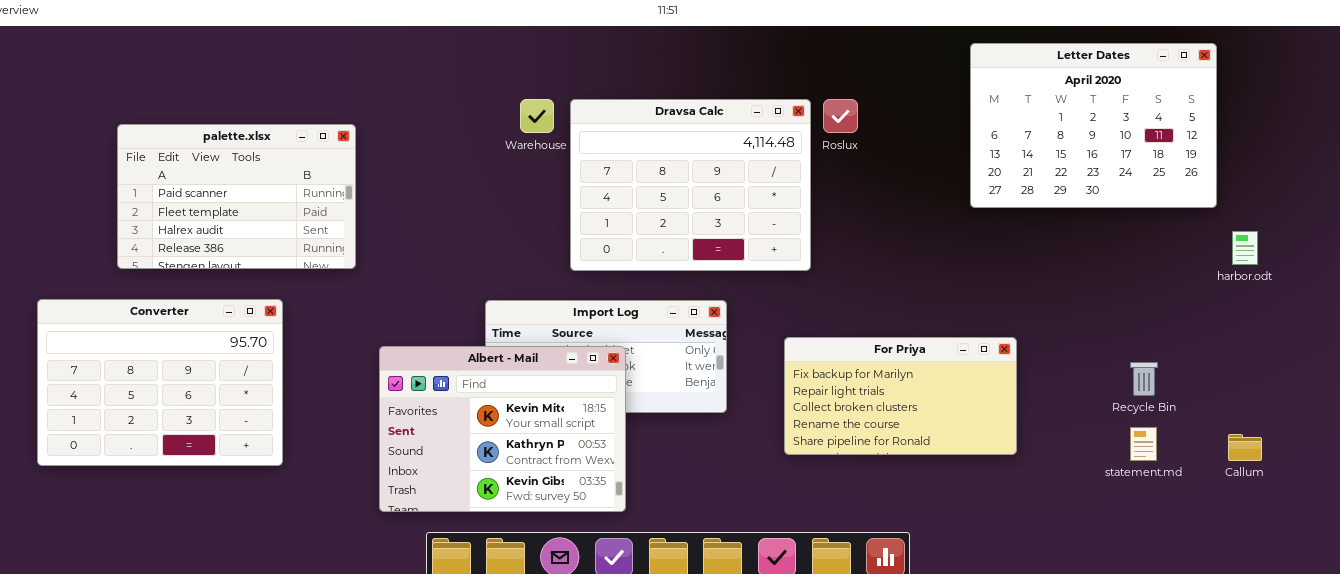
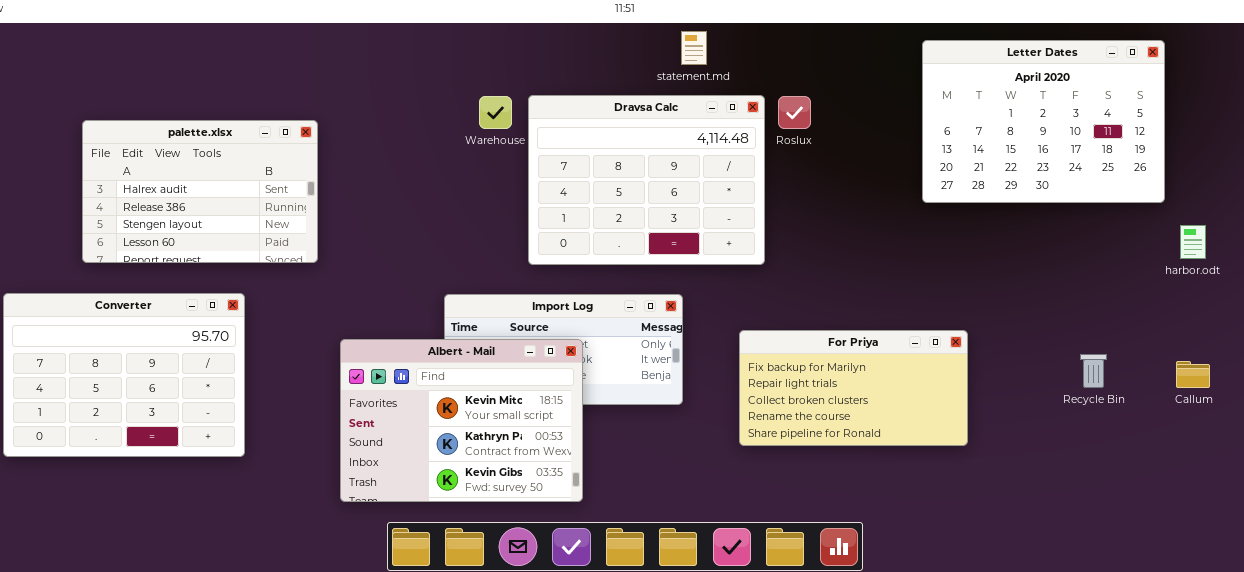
palette.xlsx: [117,124,356,269] -> [82,120,318,263], scrolled down 2 rows
statement.md: [1130,427,1157,461] -> [681,31,707,65], moved
Callum: [1228,434,1262,461] -> [1176,361,1210,388], moved

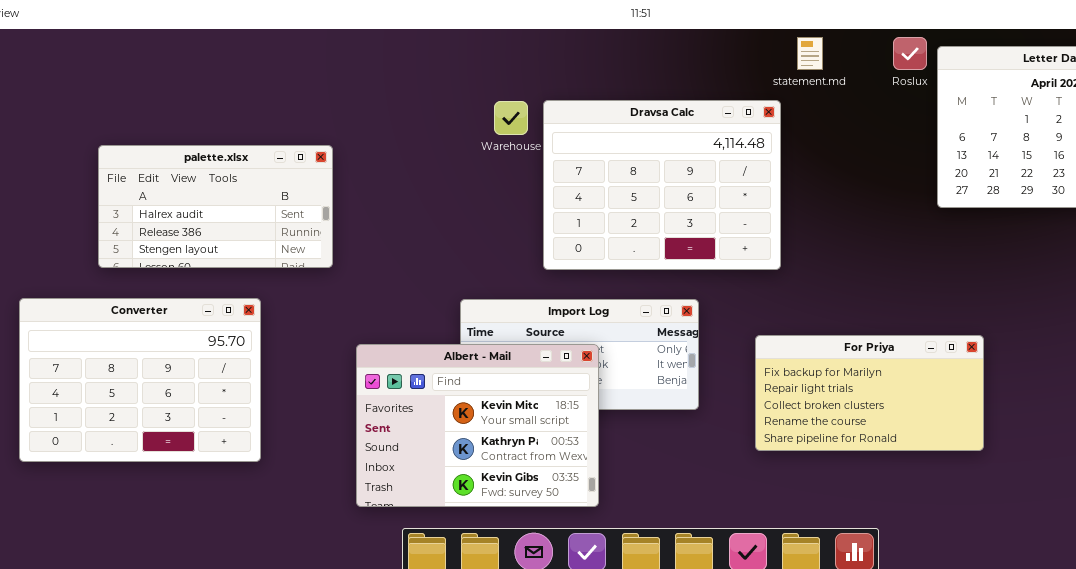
statement.md: [681,31,707,65] -> [797,37,823,70], moved
Roslux: [778,96,811,129] -> [893,37,927,70], moved
palette.xlsx: [82,120,318,263] -> [98,145,333,268], resized

